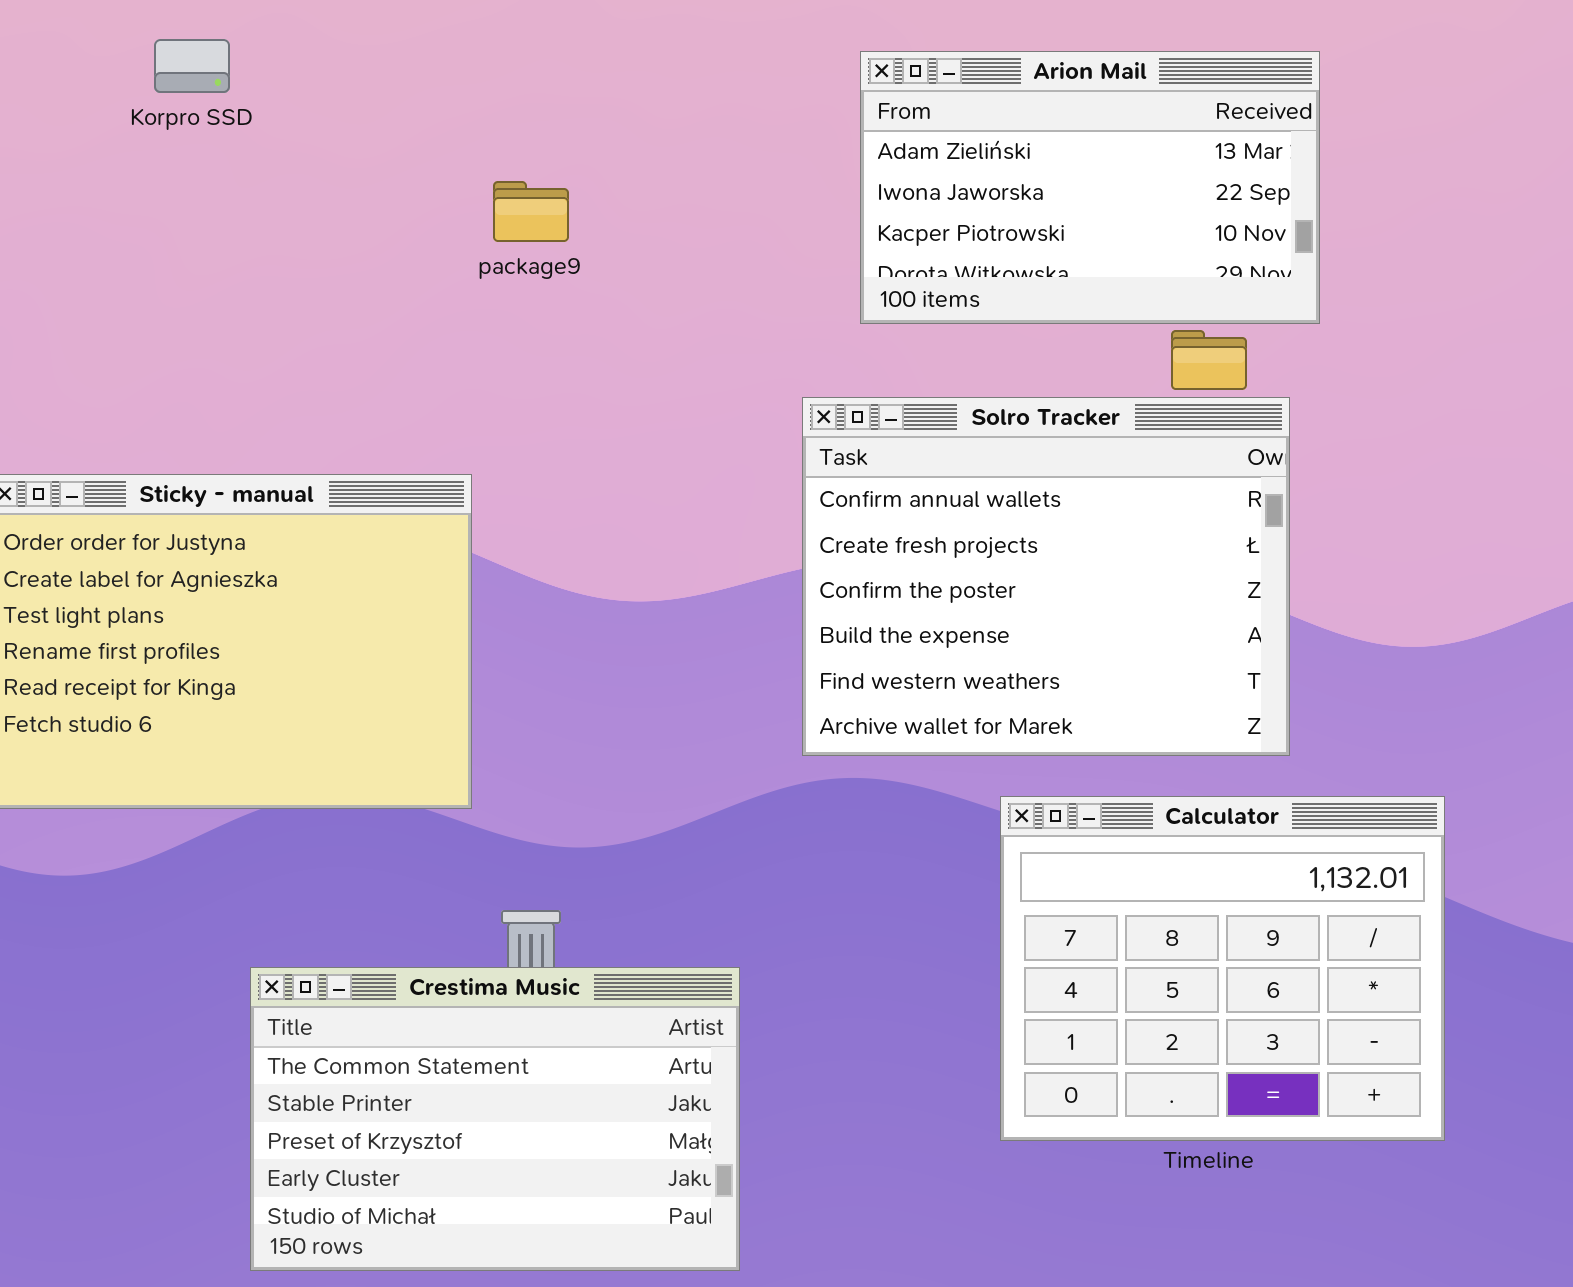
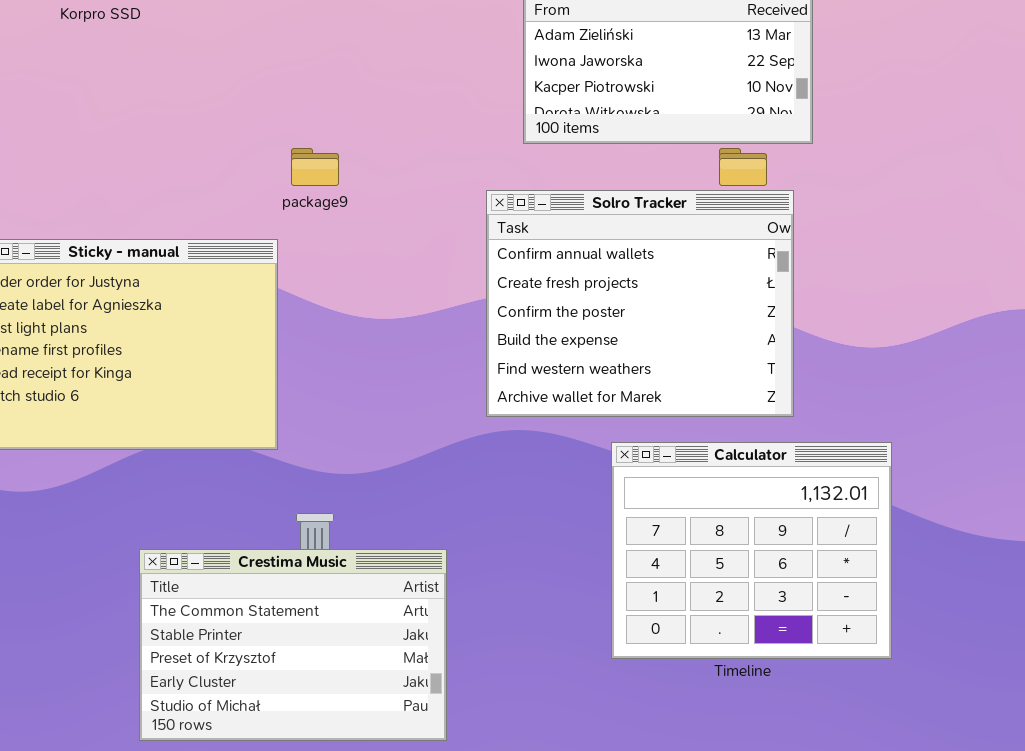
package9: [493,181,569,242] -> [291,148,339,186], moved

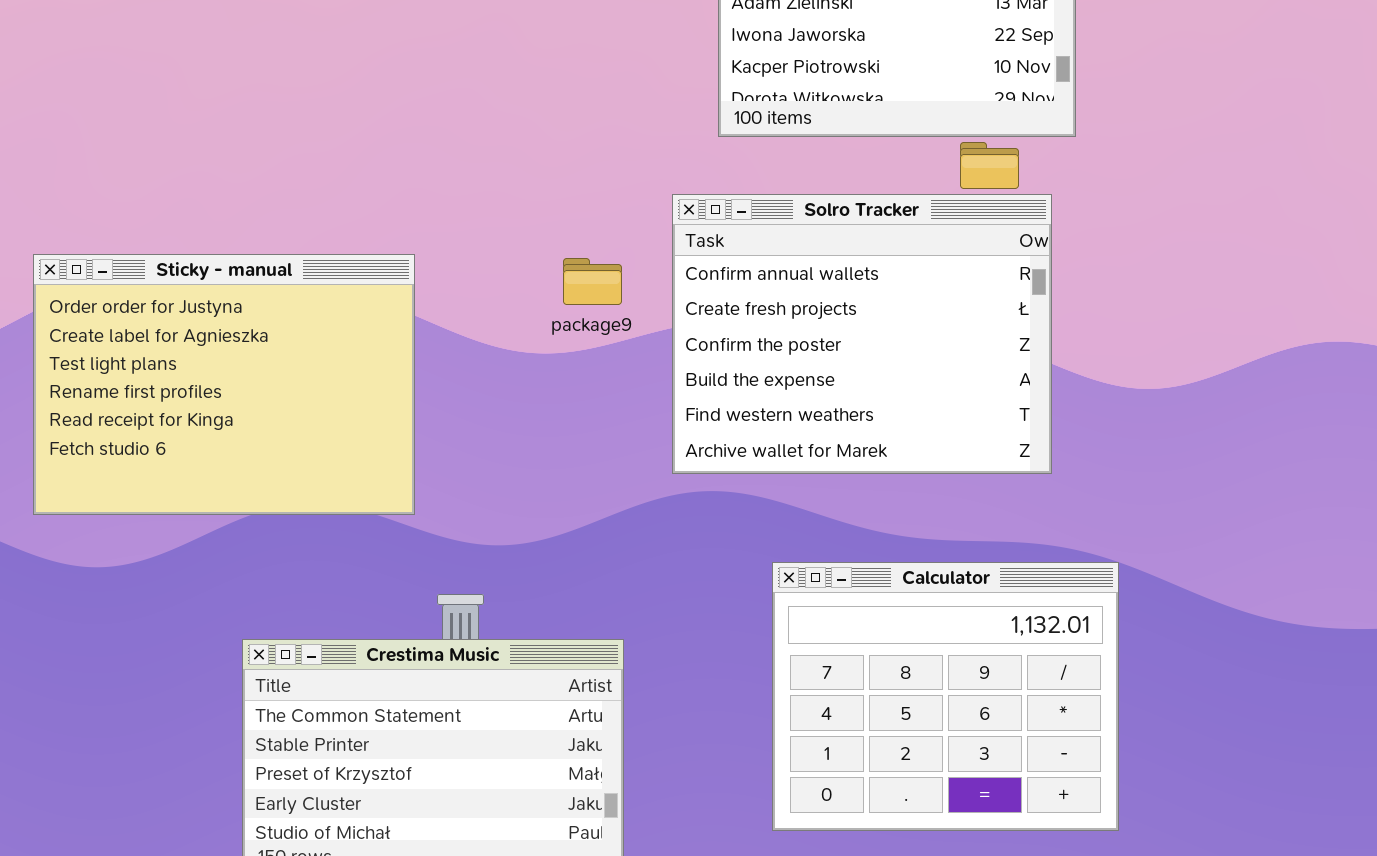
package9: [291,148,339,186] -> [563,258,622,305], moved
Calculator: [611,442,892,659] -> [772,562,1119,831], moved

